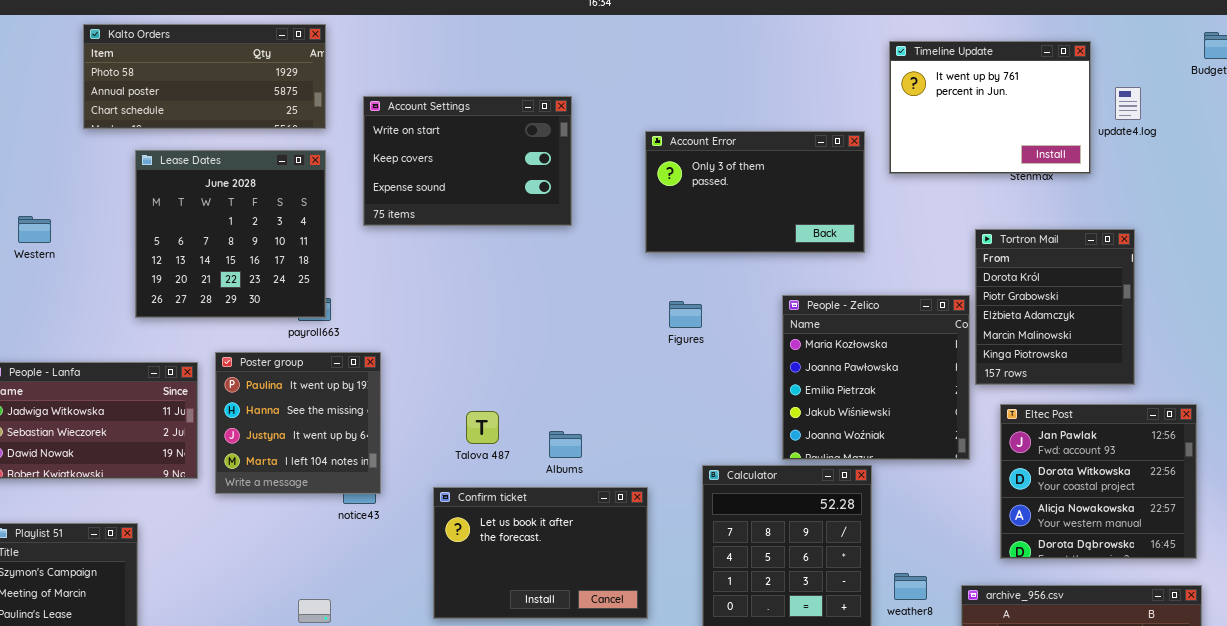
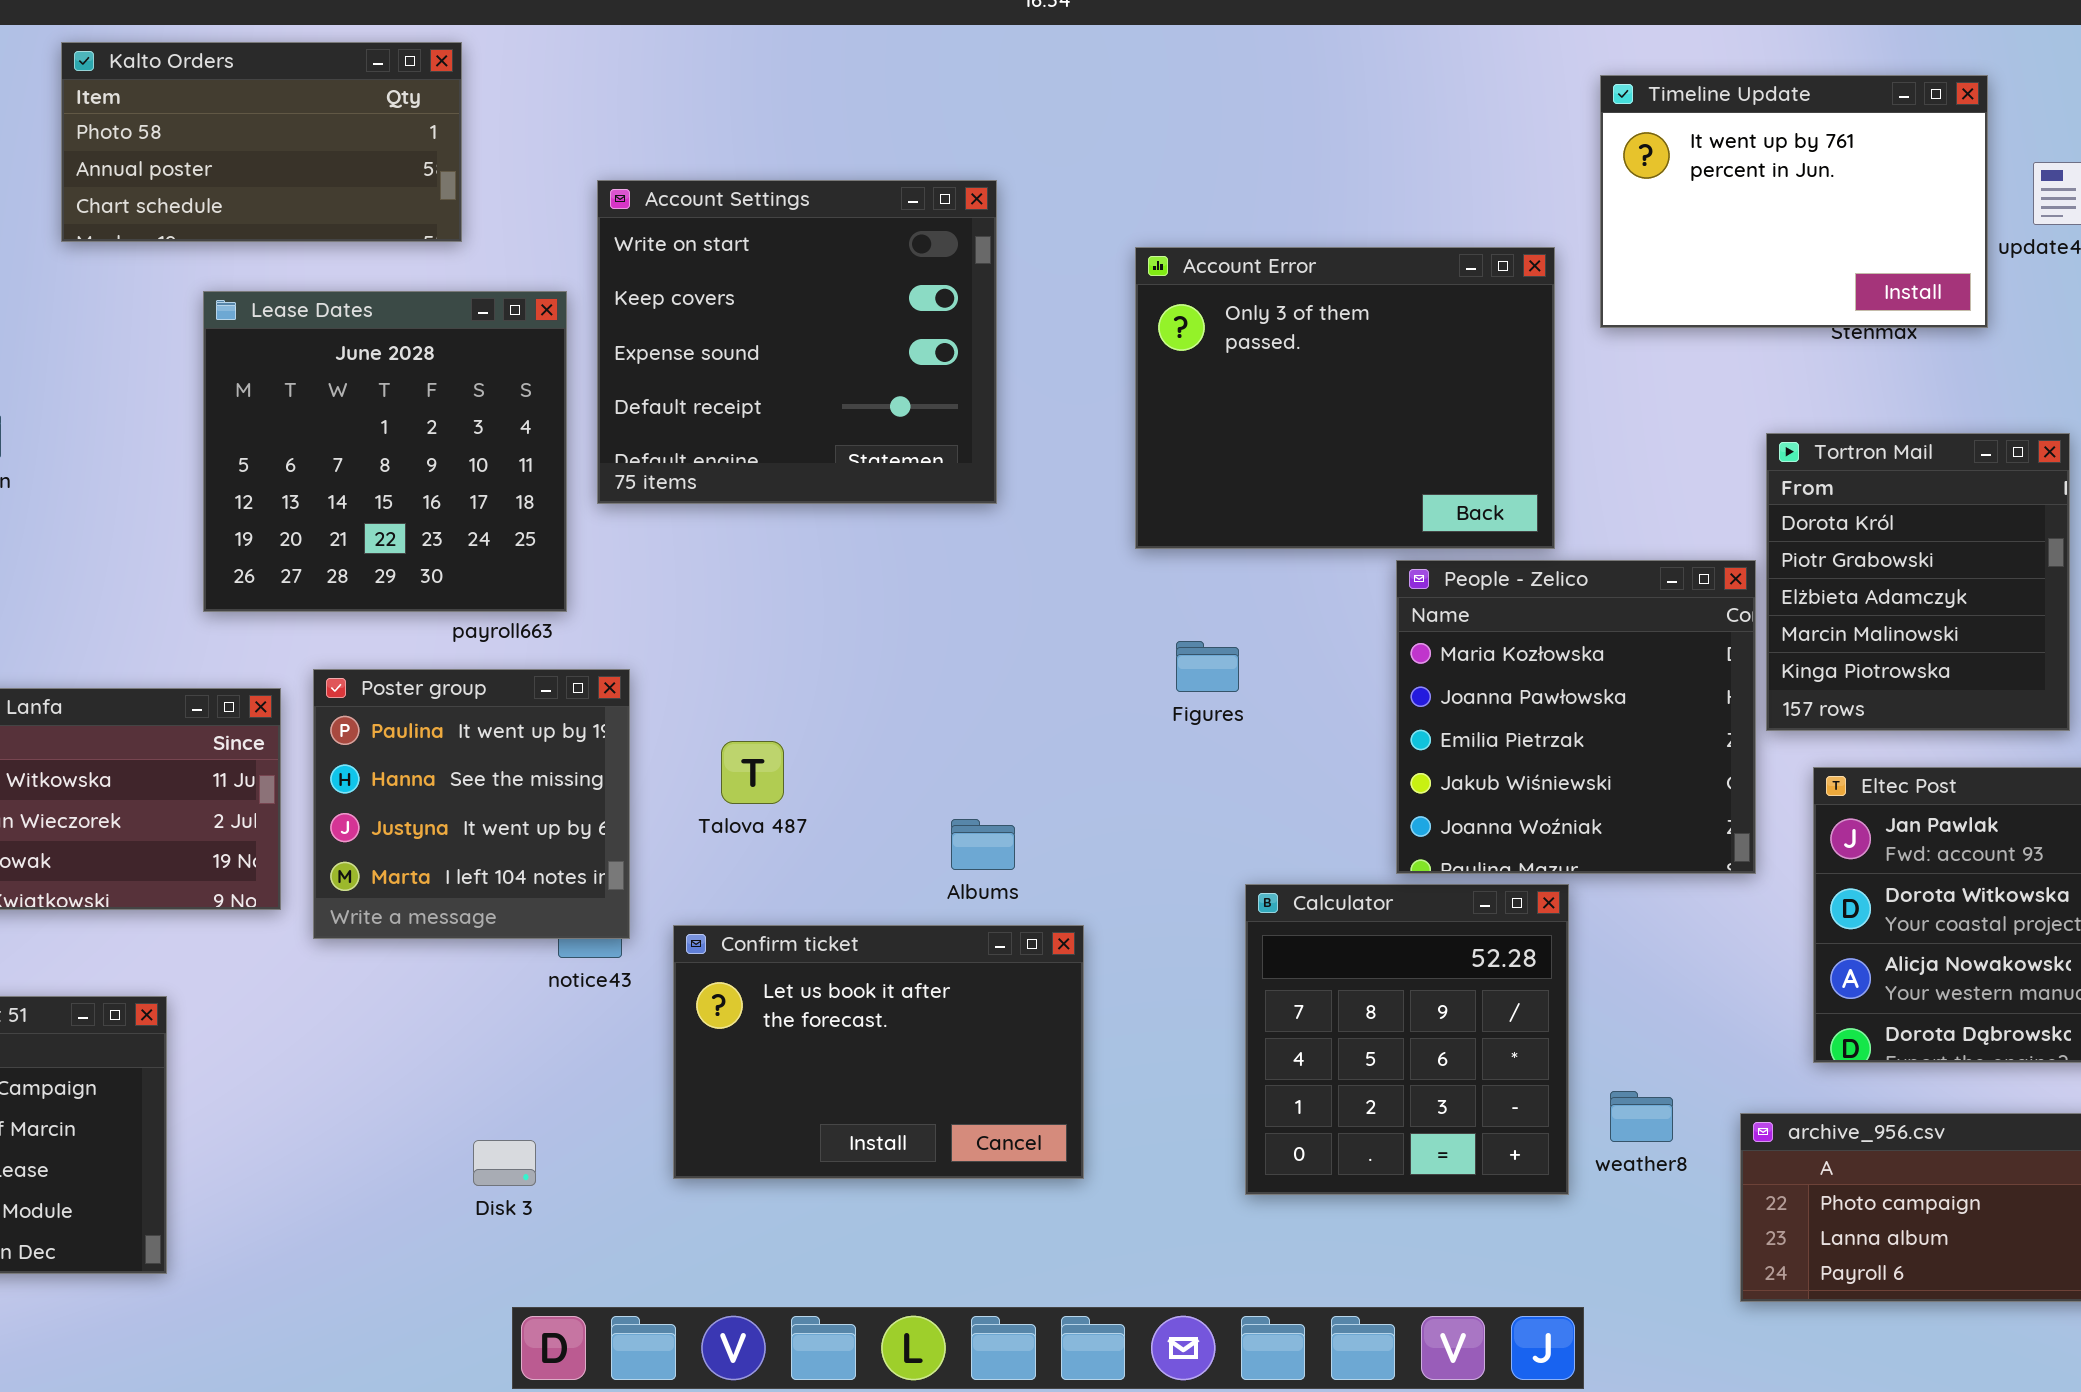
Kalto Orders: [83,24,326,129] -> [61,42,462,242], resized
Account Settings: [363,96,572,226] -> [597,180,997,504], resized
Account Error: [645,131,865,253] -> [1135,247,1555,549], resized
Lease Dates: [135,150,326,318] -> [203,291,567,612], moved
Figures: [669,301,702,328] -> [1176,641,1239,692], moved
Talova 487: [466,411,499,444] -> [721,741,784,804], moved
Confirm ticket: [433,487,648,619] -> [673,925,1084,1179], moved

